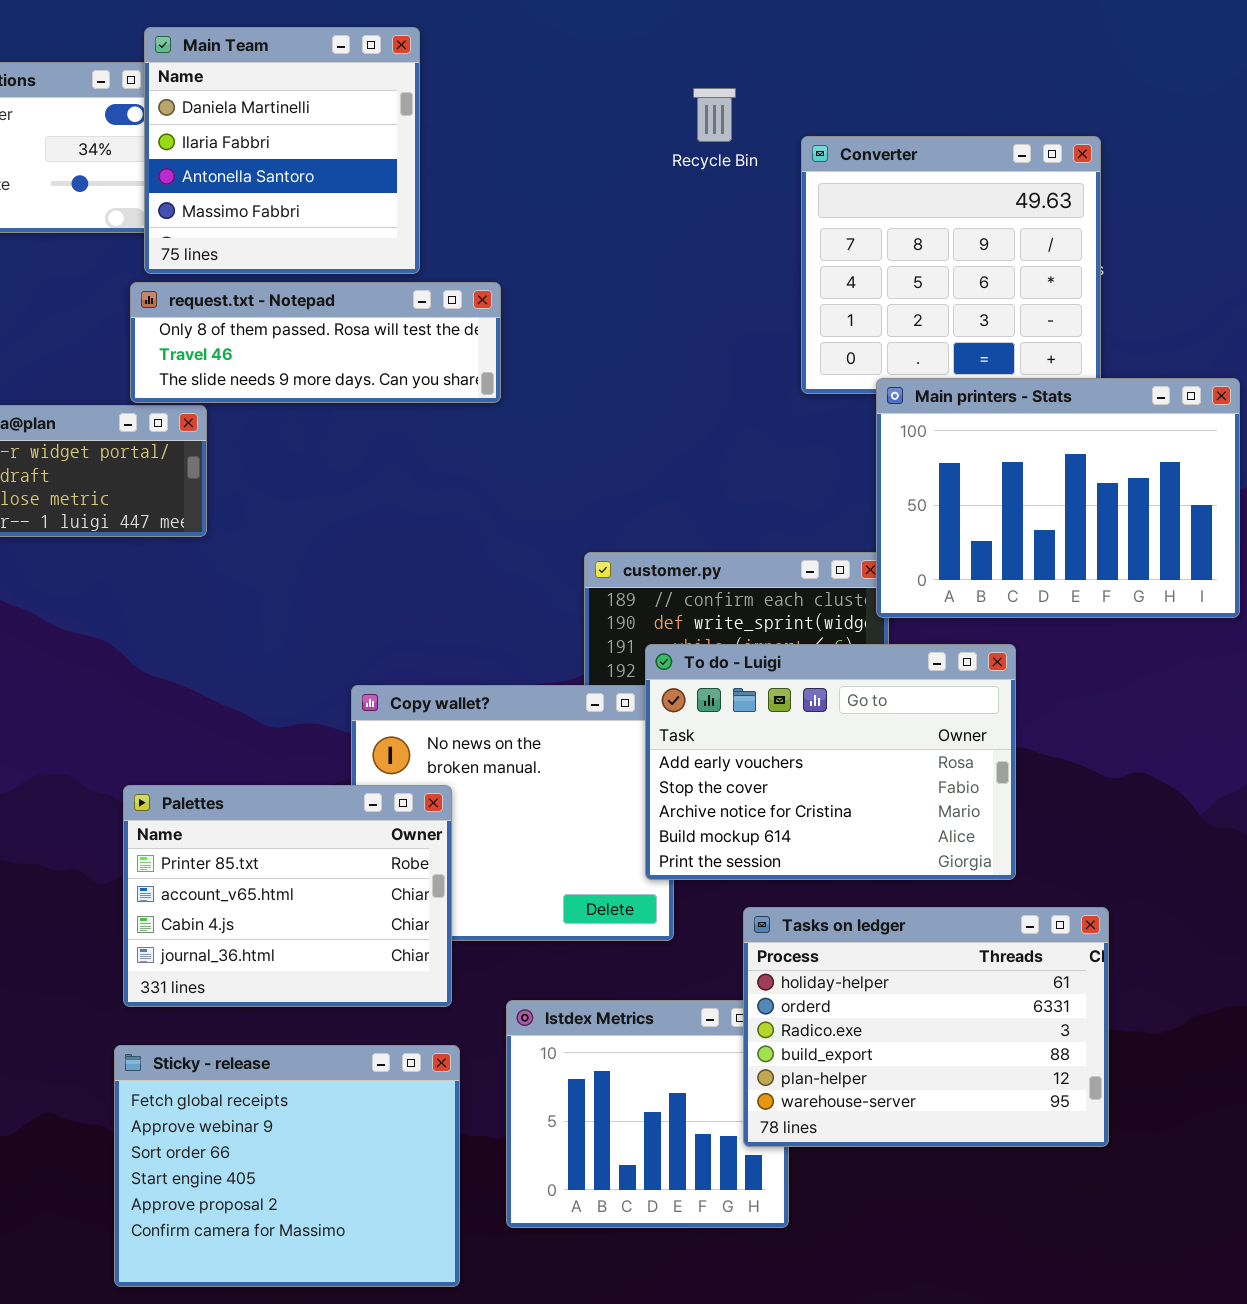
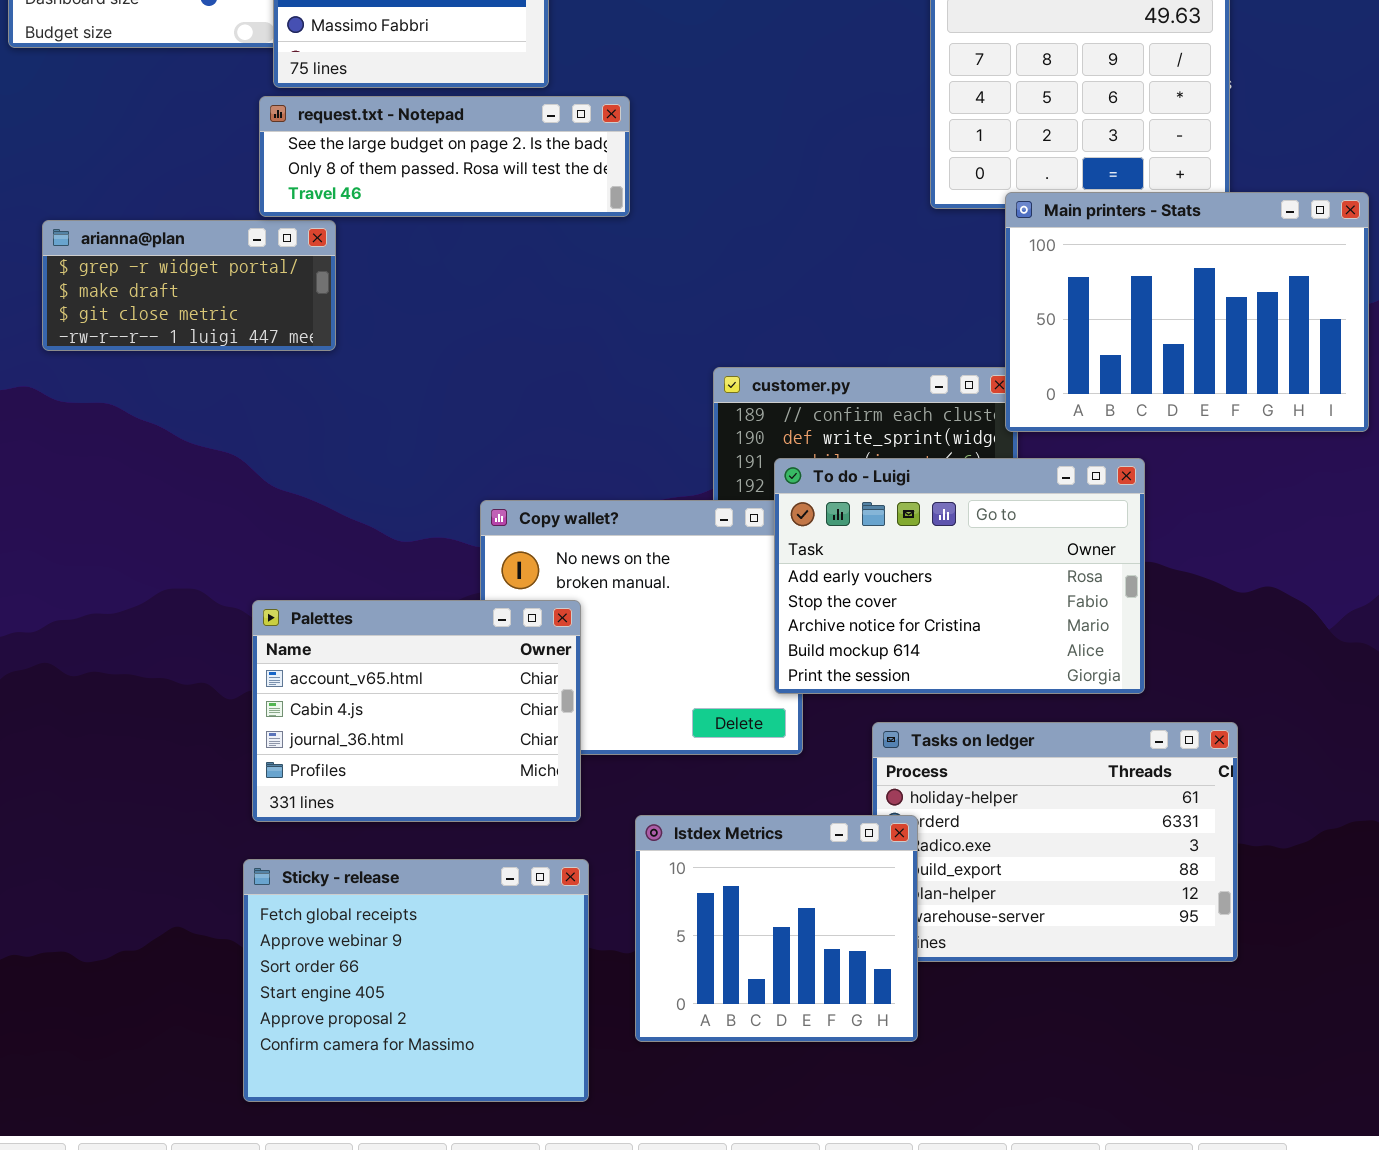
request.txt - Notepad: [130,282,501,403] -> [259,96,630,217], scrolled up 1 row
Palettes: [123,785,452,1007] -> [252,600,581,822], scrolled down 1 row
Istdex Metrics: [506,1000,789,1228] -> [635,815,918,1042], raised

